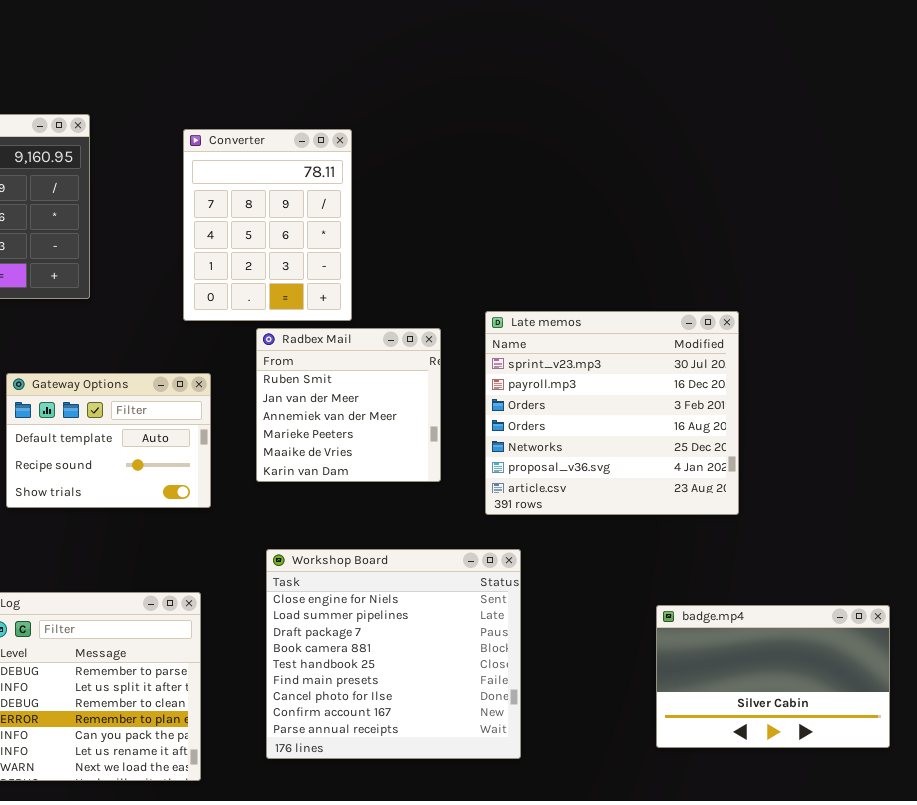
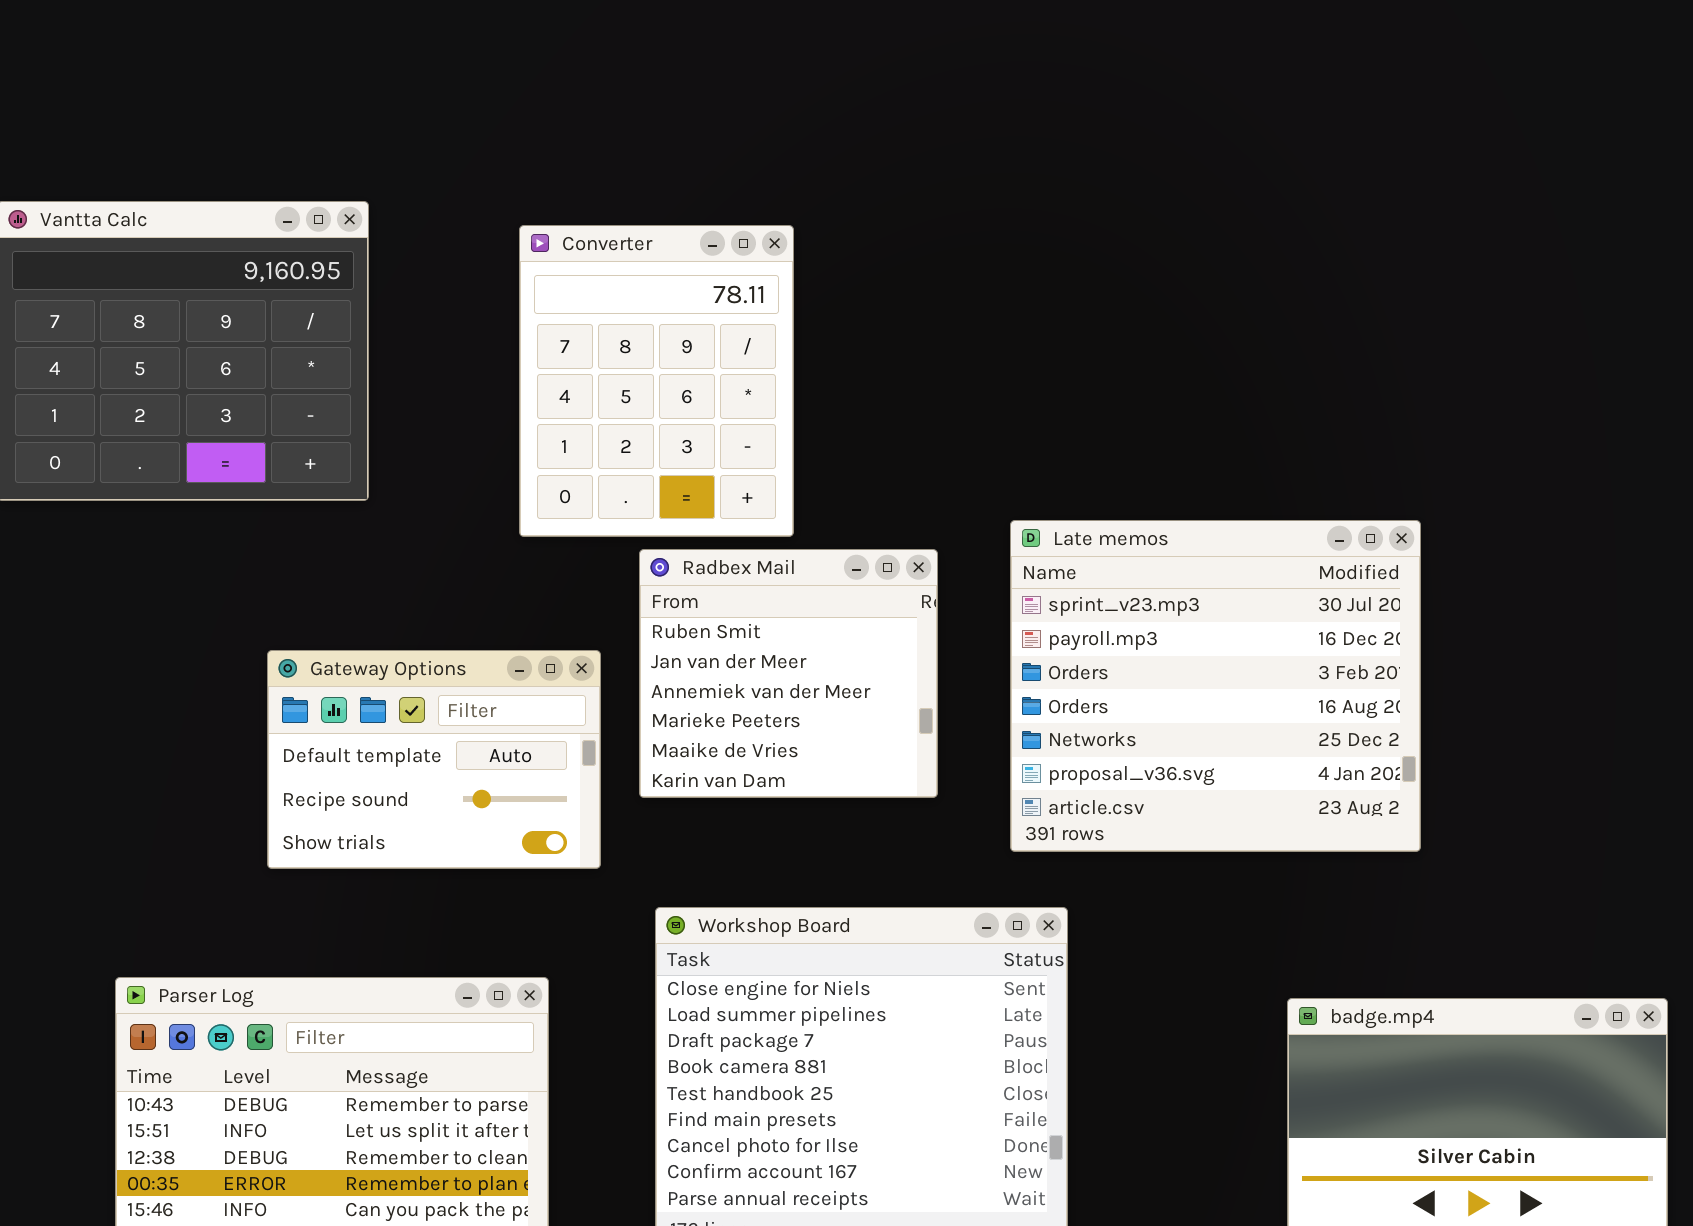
Gateway Options: [6,373,211,508] -> [267,650,601,869], moved

